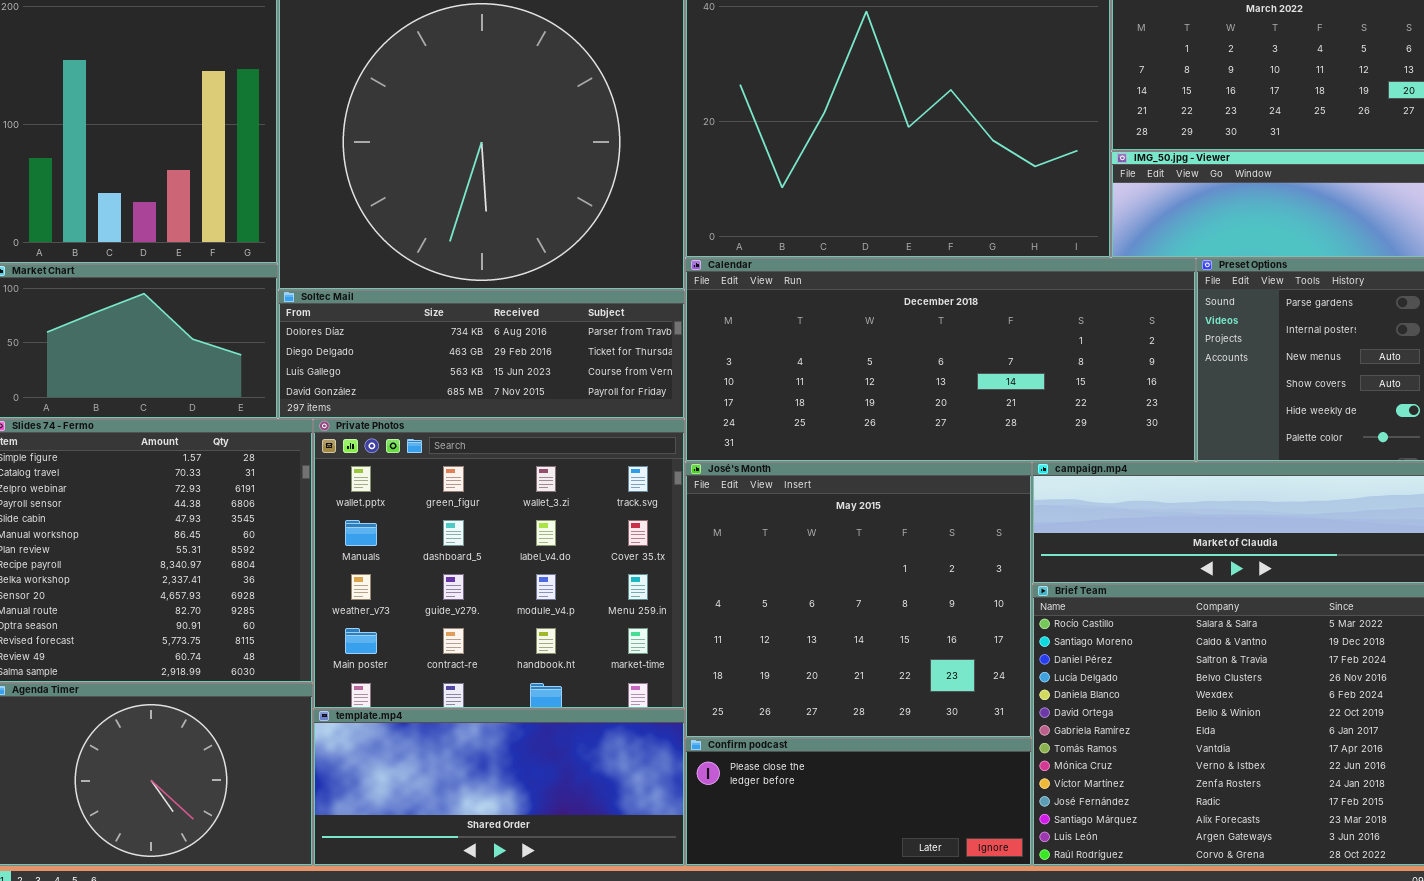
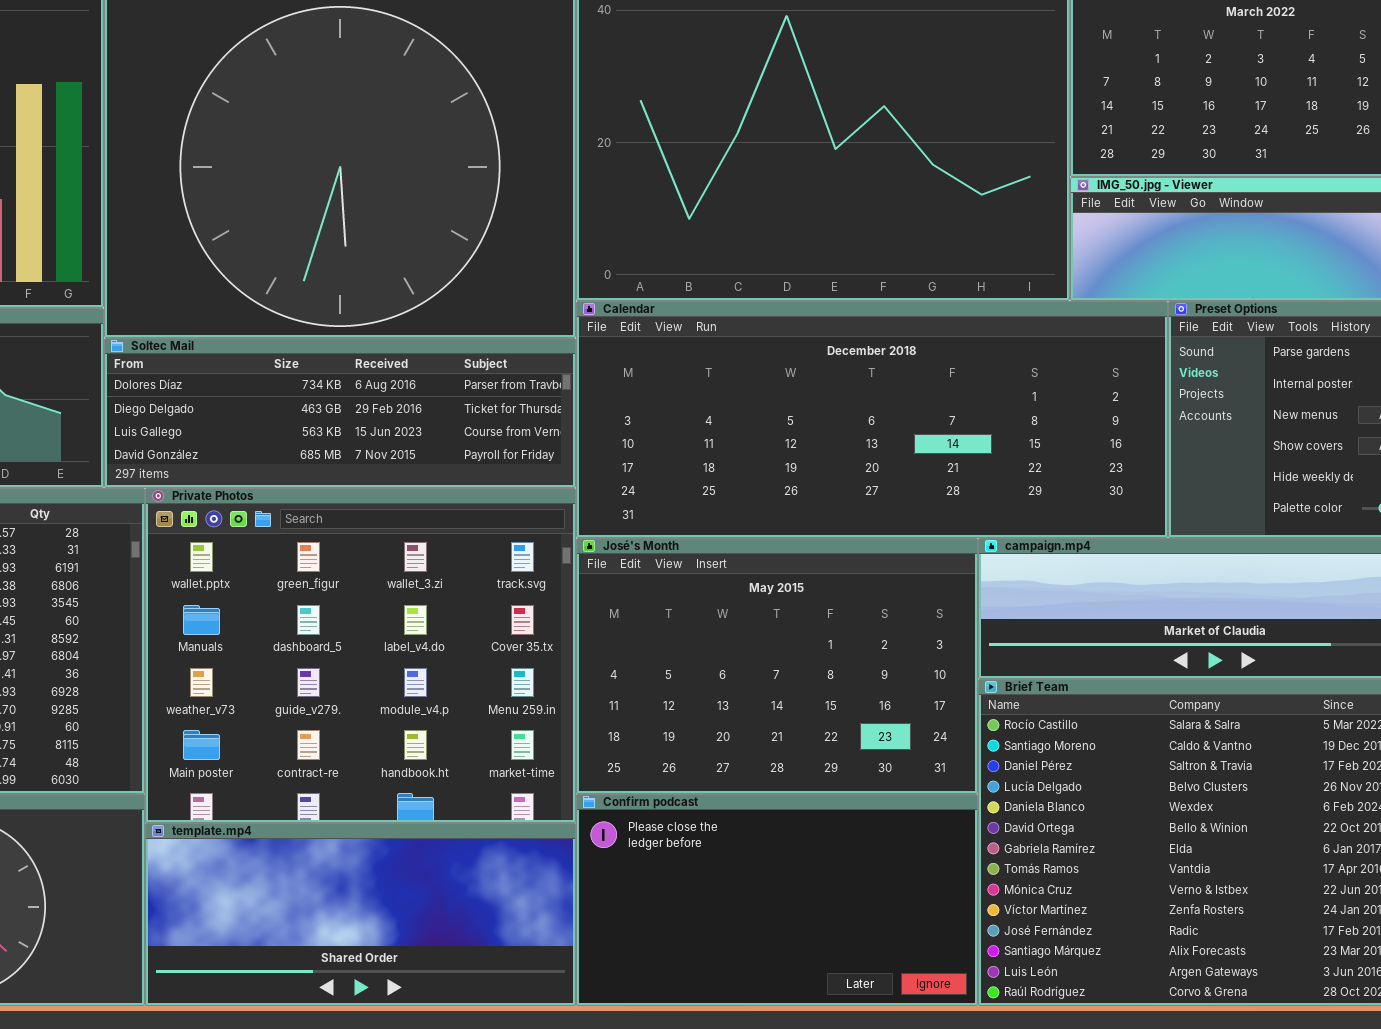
José's Month: [685,462,1032,738] -> [576,538,978,794], resized
Confirm podcast: [685,738,1032,866] -> [576,794,978,1006], resized

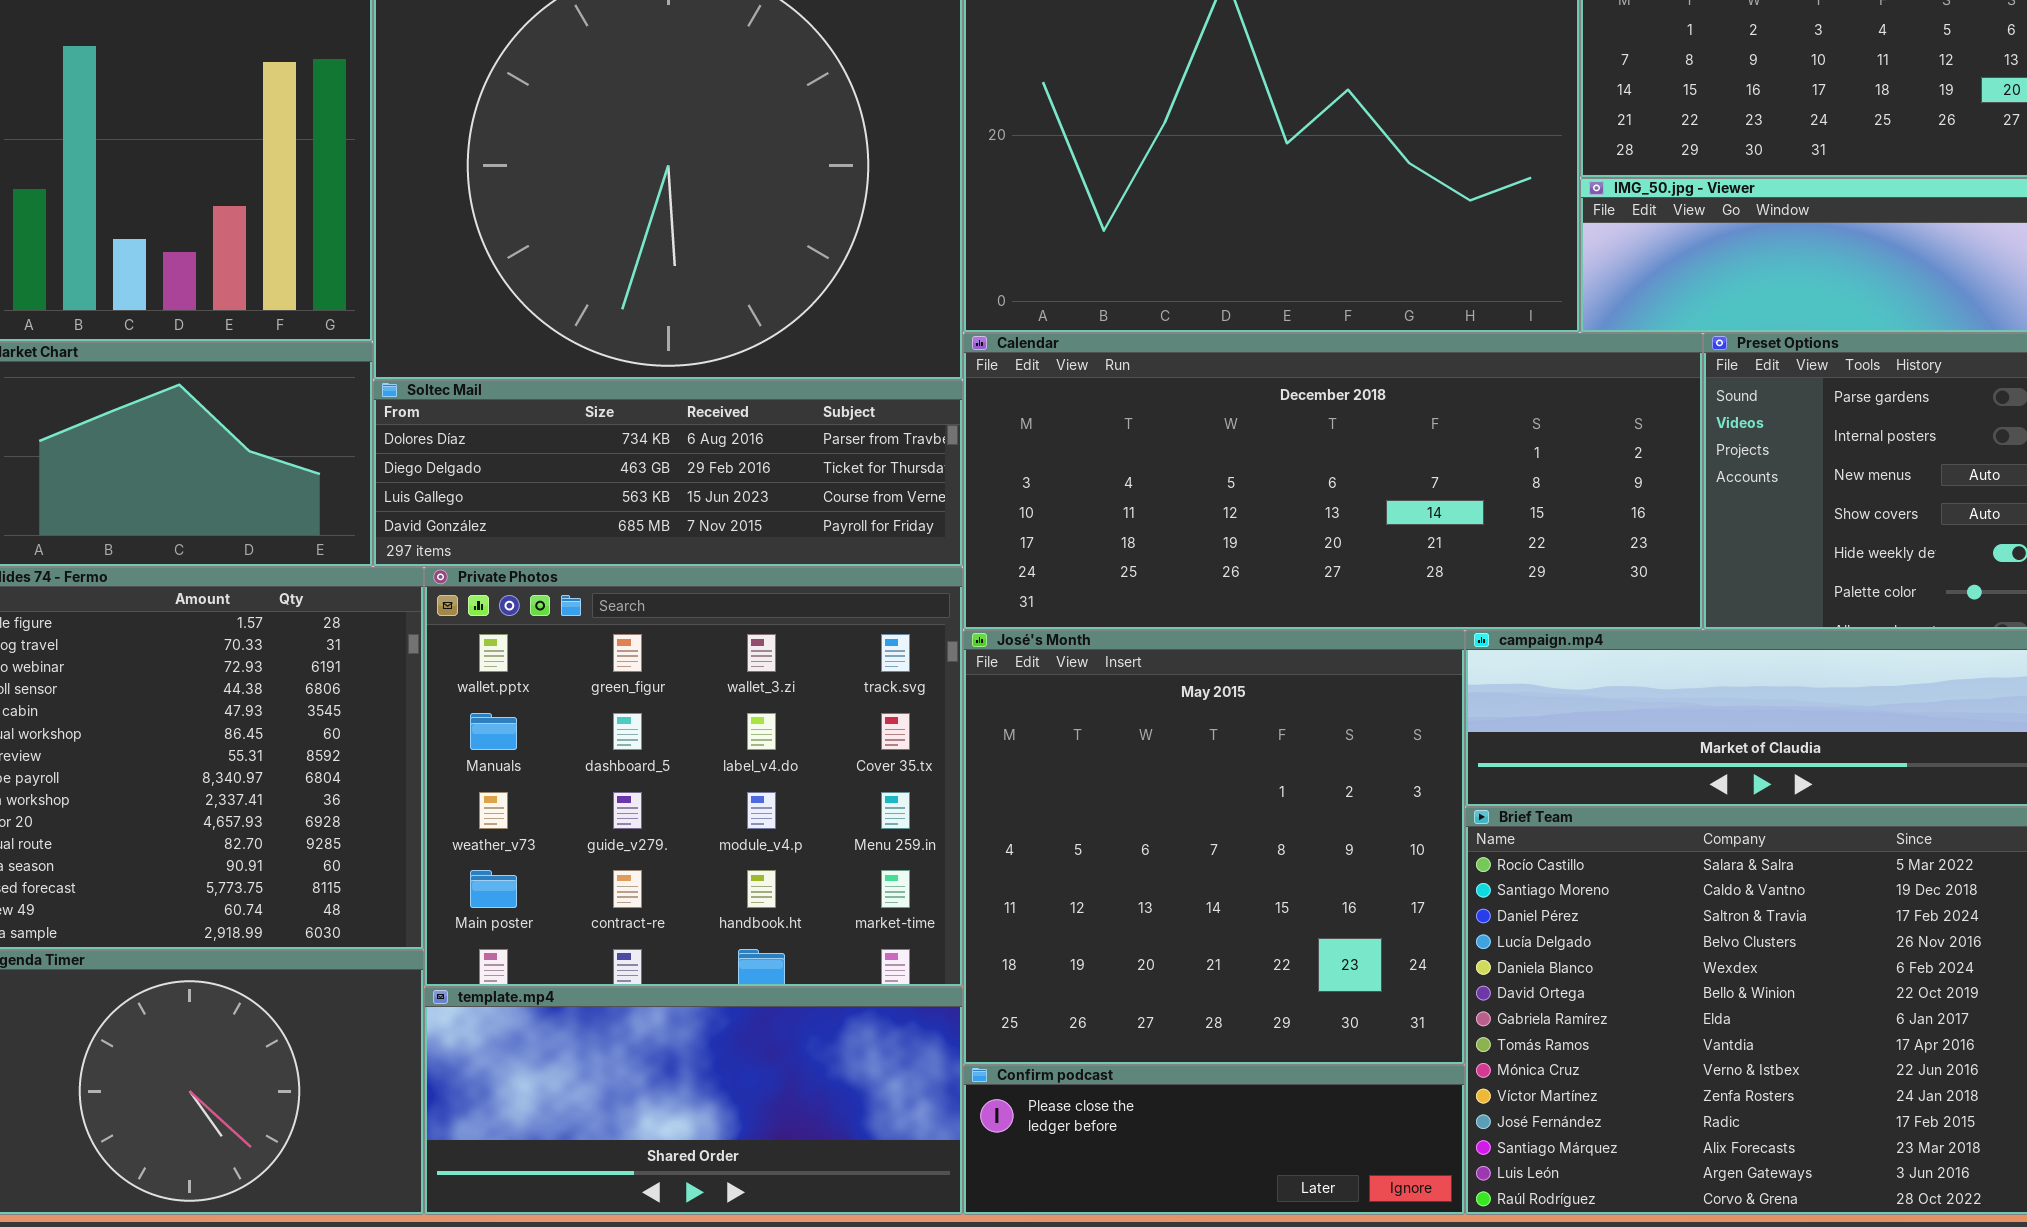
José's Month: [576,538,978,794] -> [963,630,1465,1065], resized
Confirm podcast: [576,794,978,1006] -> [963,1065,1465,1215], resized

